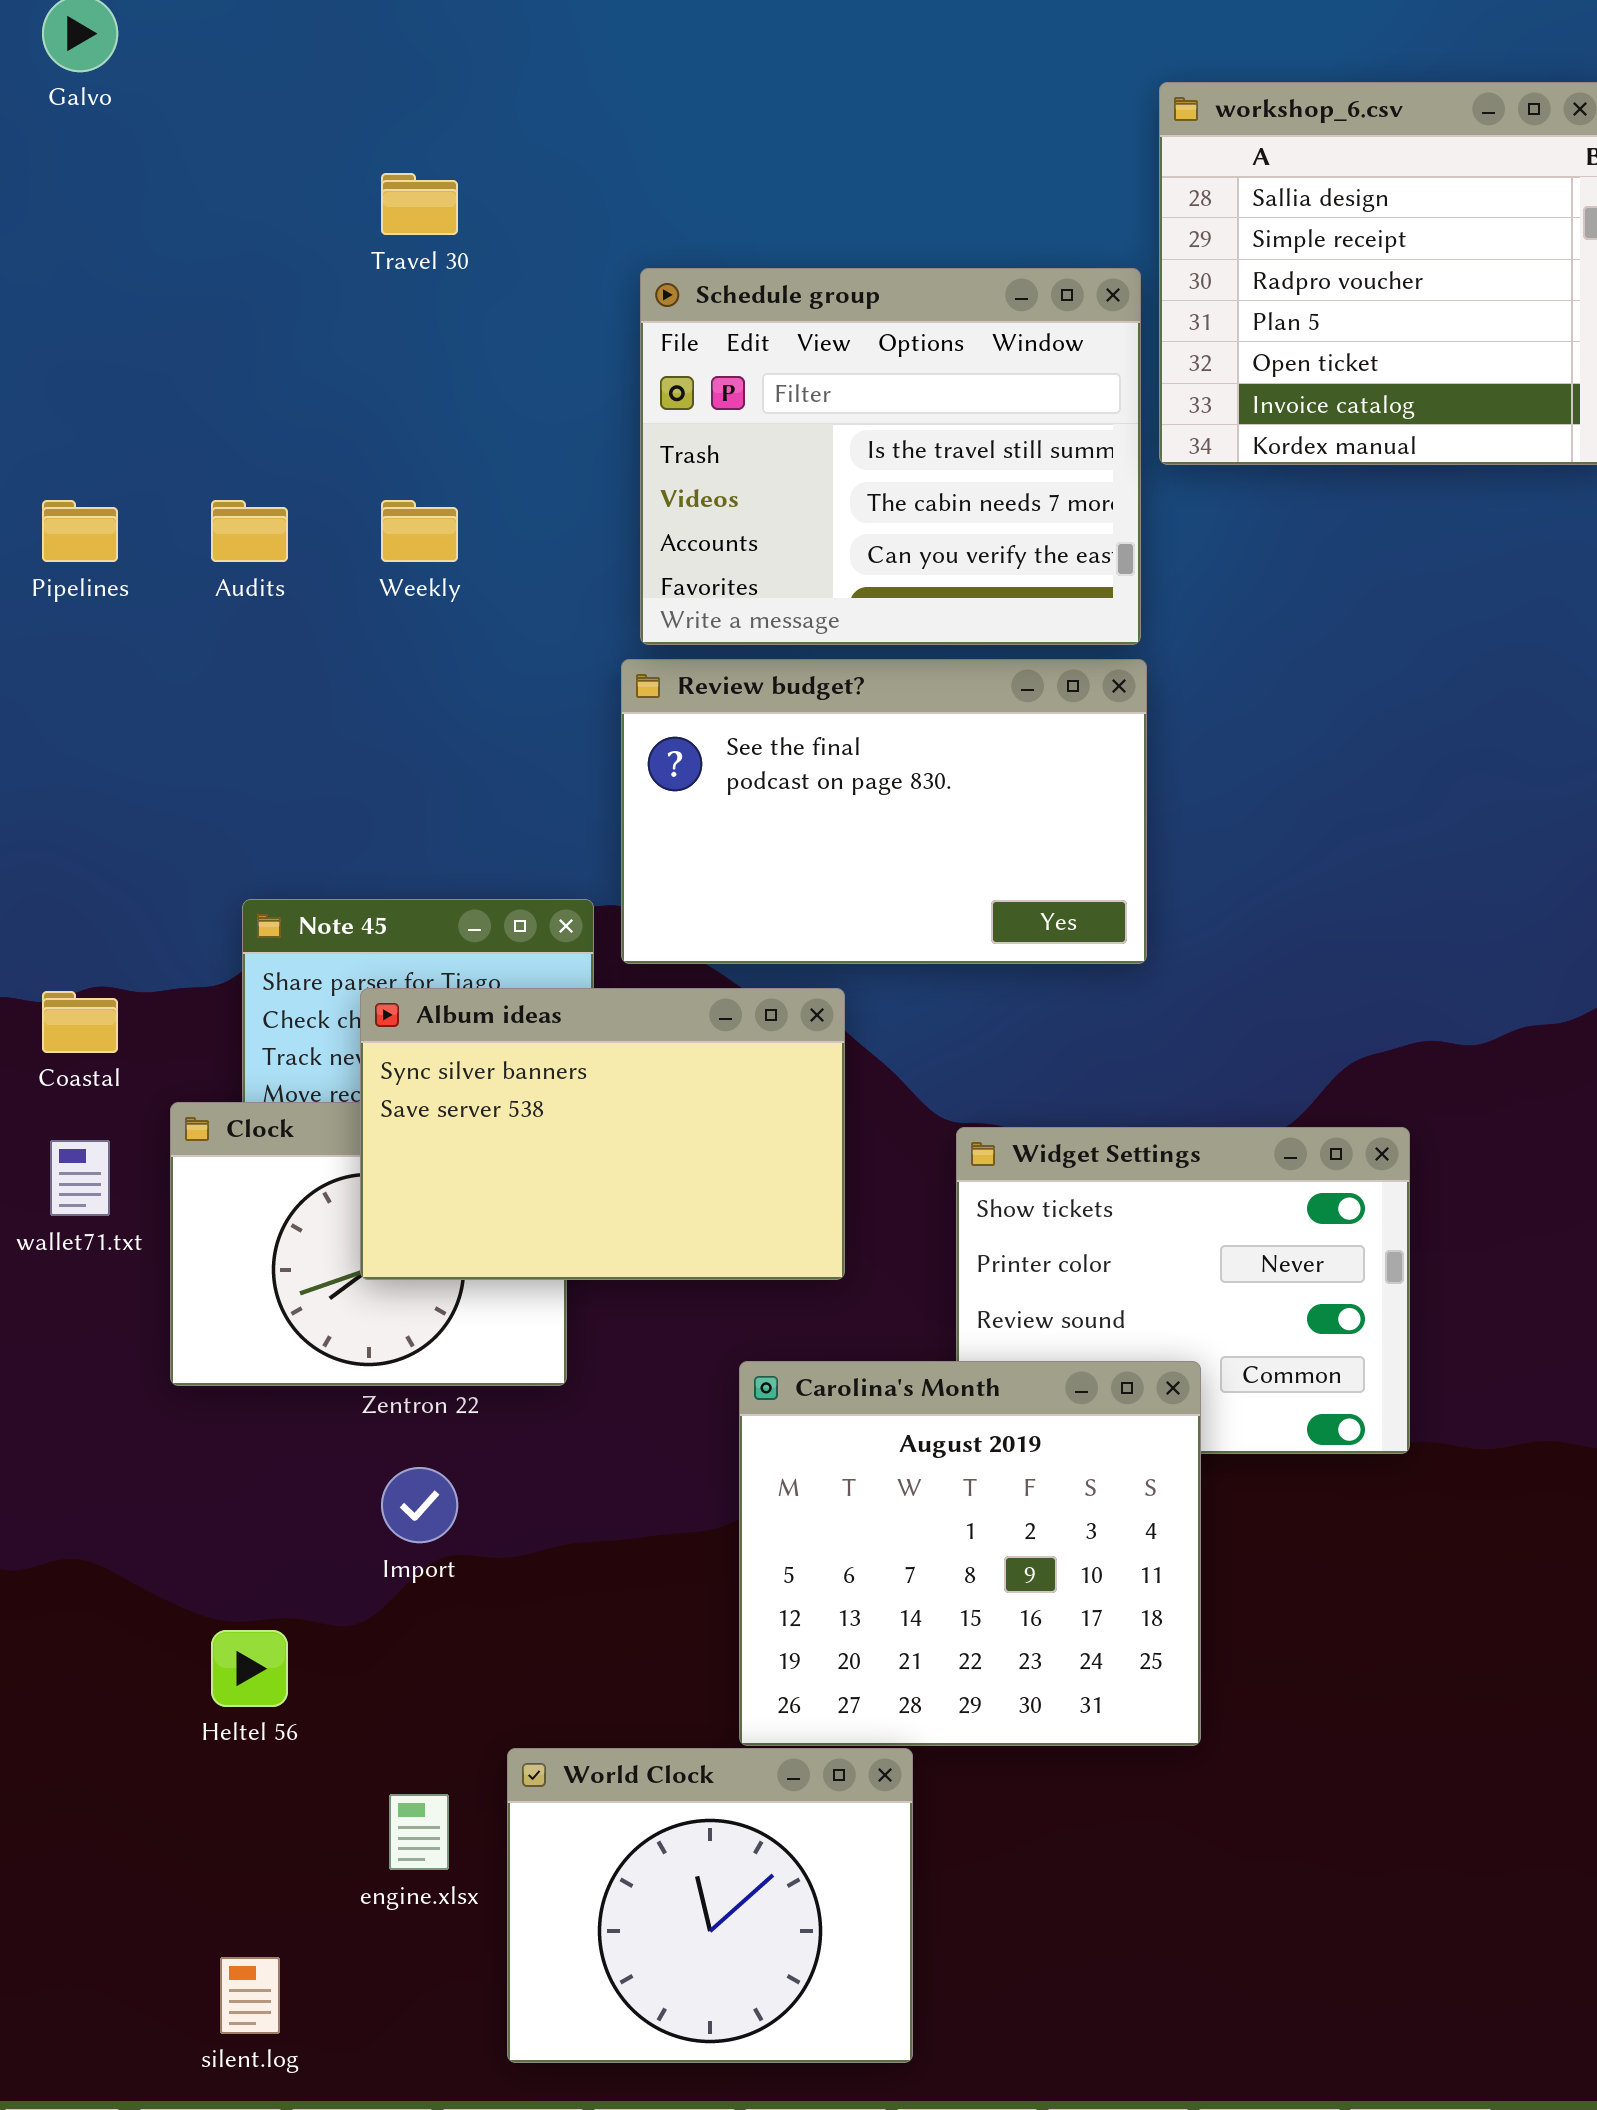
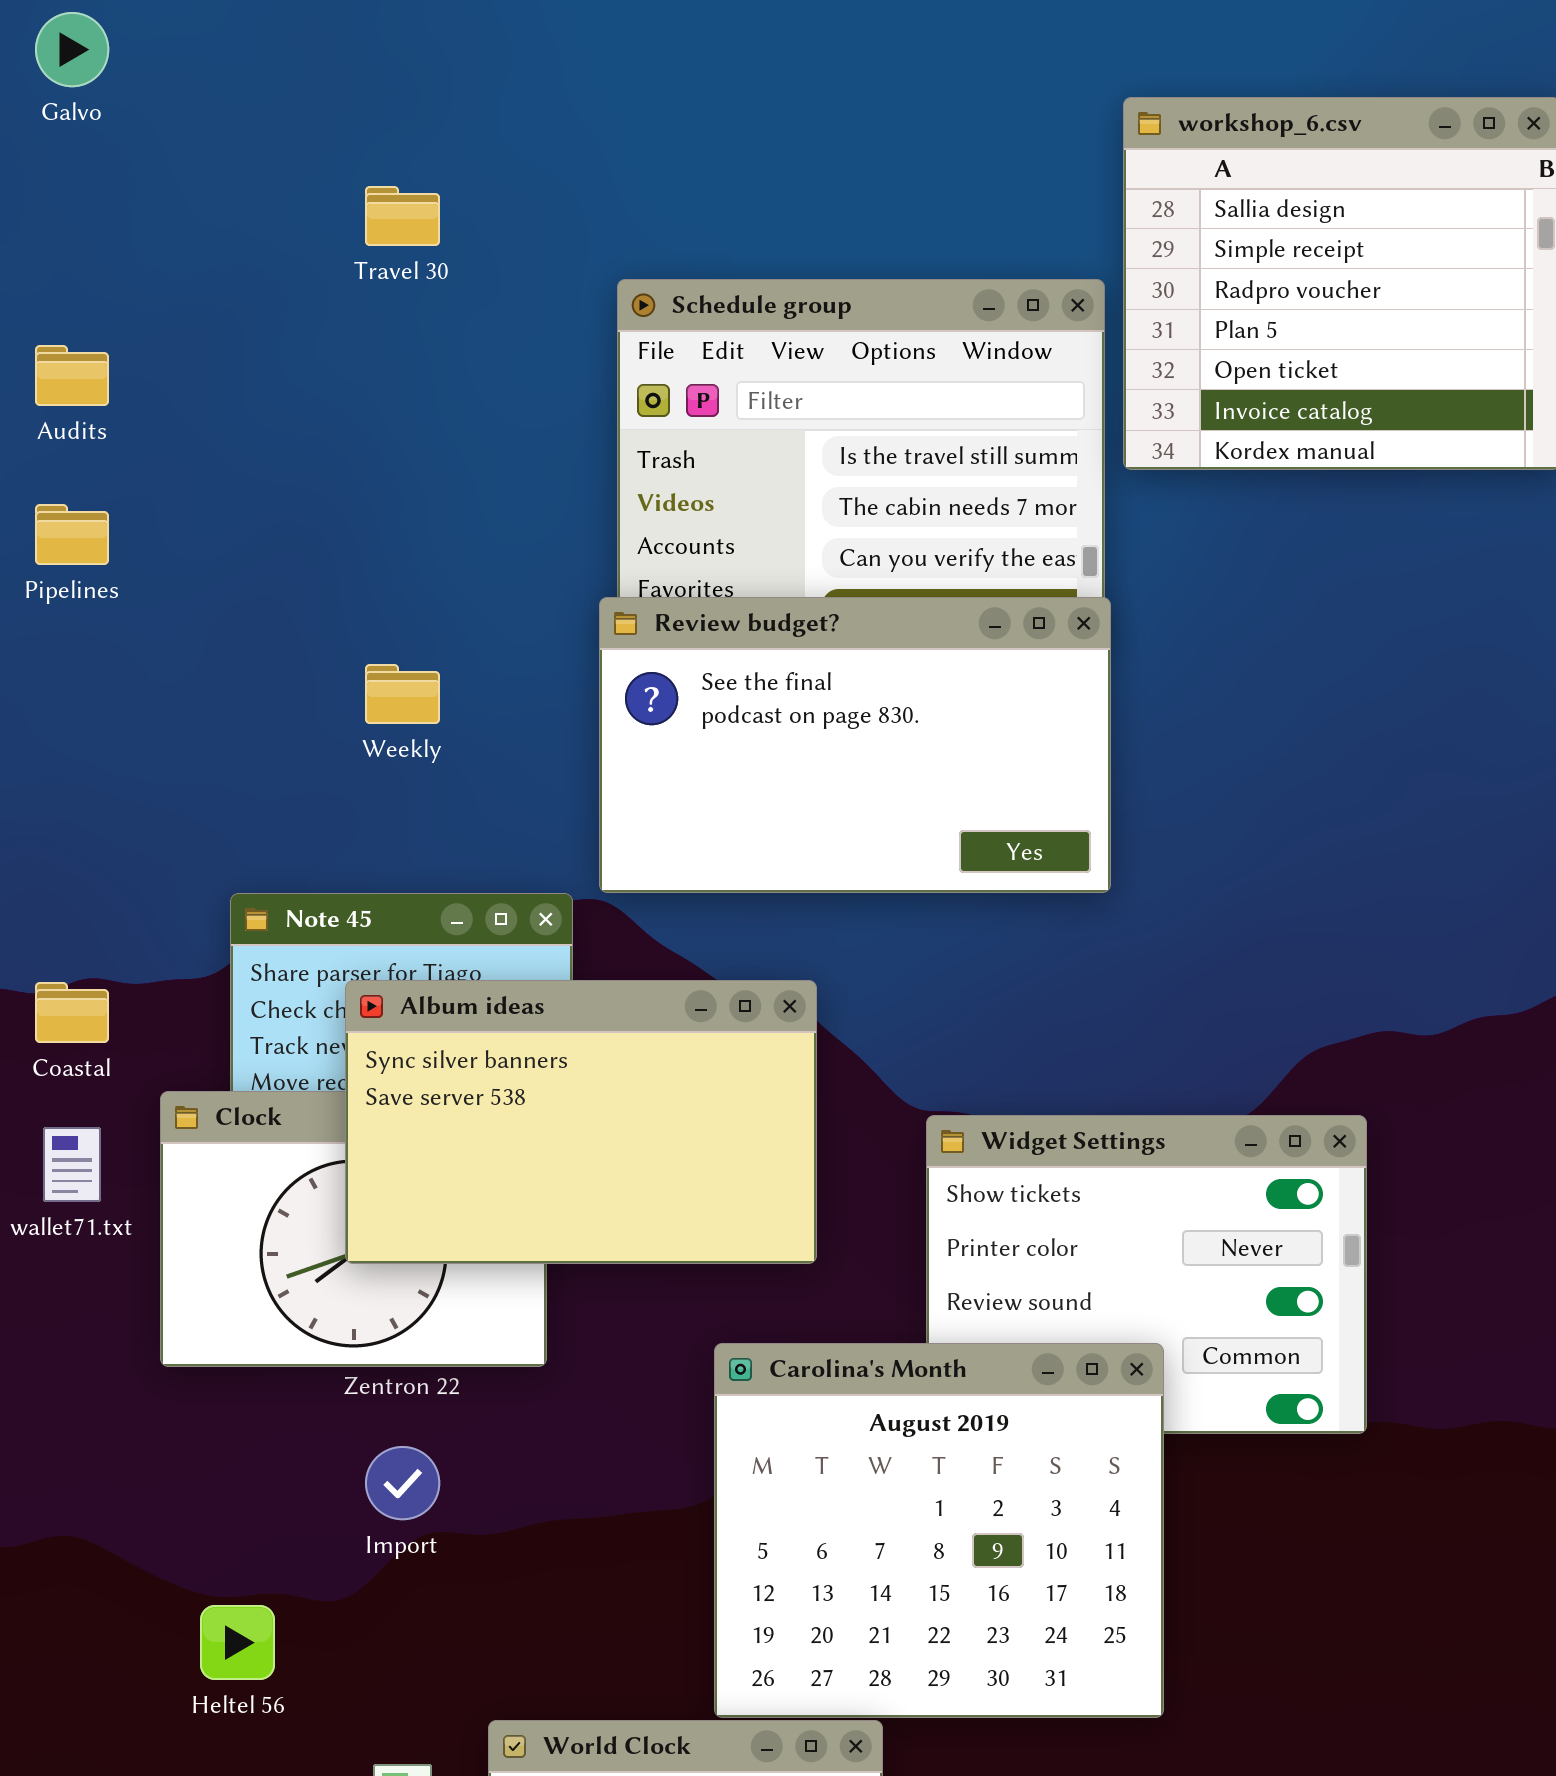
Audits: [211,500,288,562] -> [35,345,109,406], moved
Weekly: [381,500,458,562] -> [365,664,440,724], moved
Review budget?: [621,659,1147,964] -> [599,597,1111,893], moved

